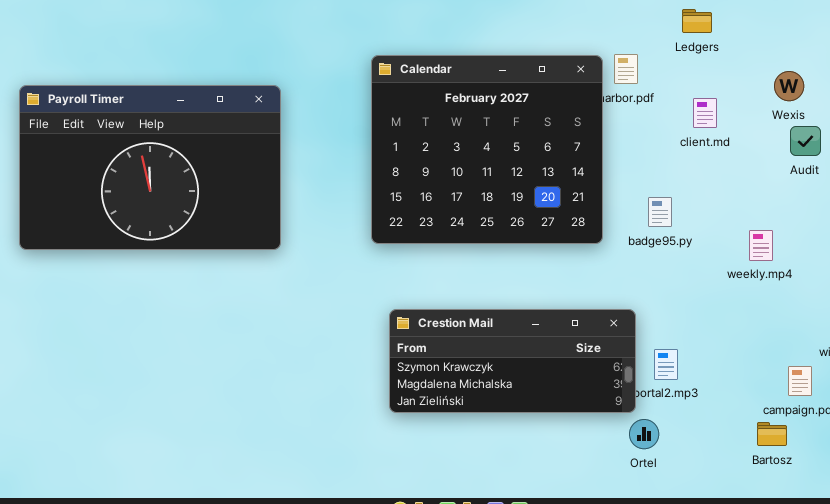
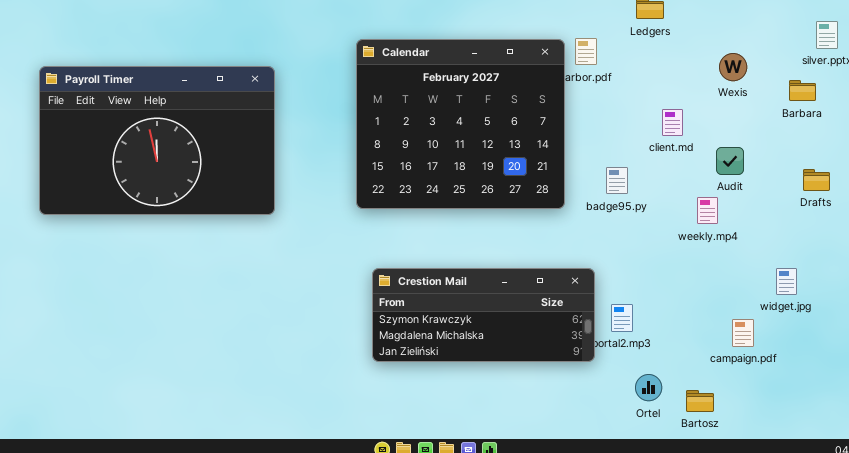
client.md: [693,98,717,128] -> [662,109,683,136], moved
Audit: [790,126,821,156] -> [716,147,744,175], moved
Ortel: [629,419,659,449] -> [635,374,662,401], moved
Bartosz: [757,422,787,446] -> [686,390,714,412], moved

